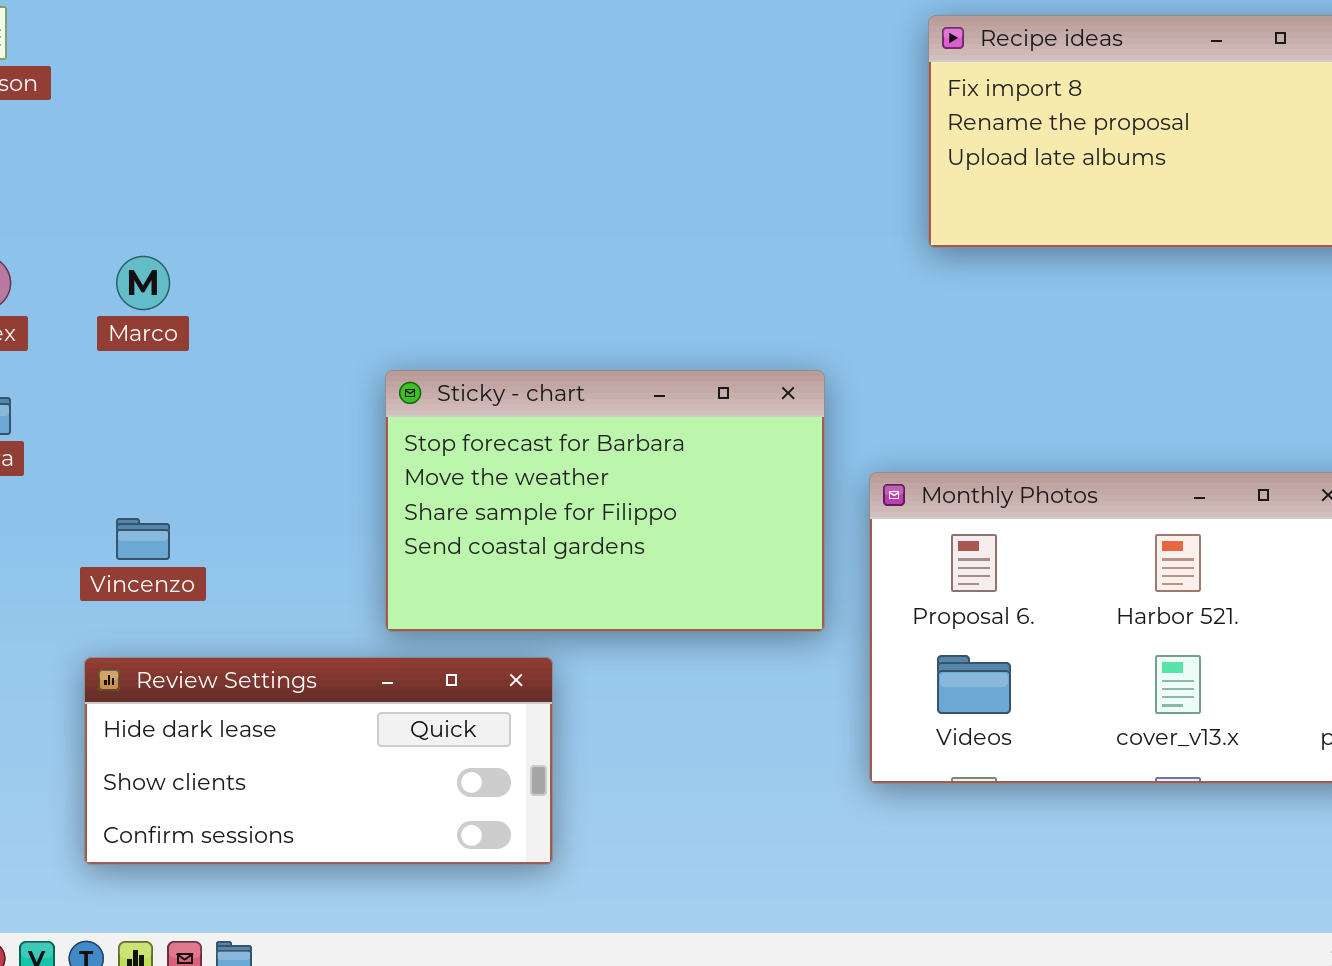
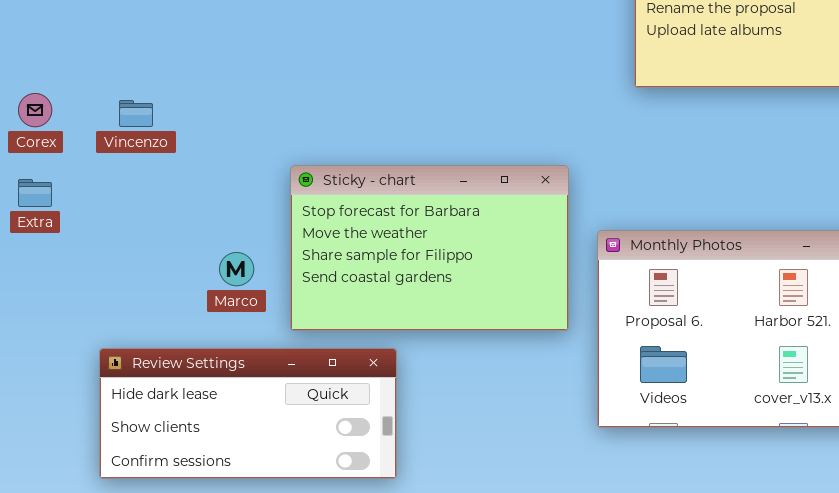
Marco: [116,256,170,310] -> [219,252,254,286], moved
Vincenzo: [116,518,170,560] -> [119,100,153,127], moved

